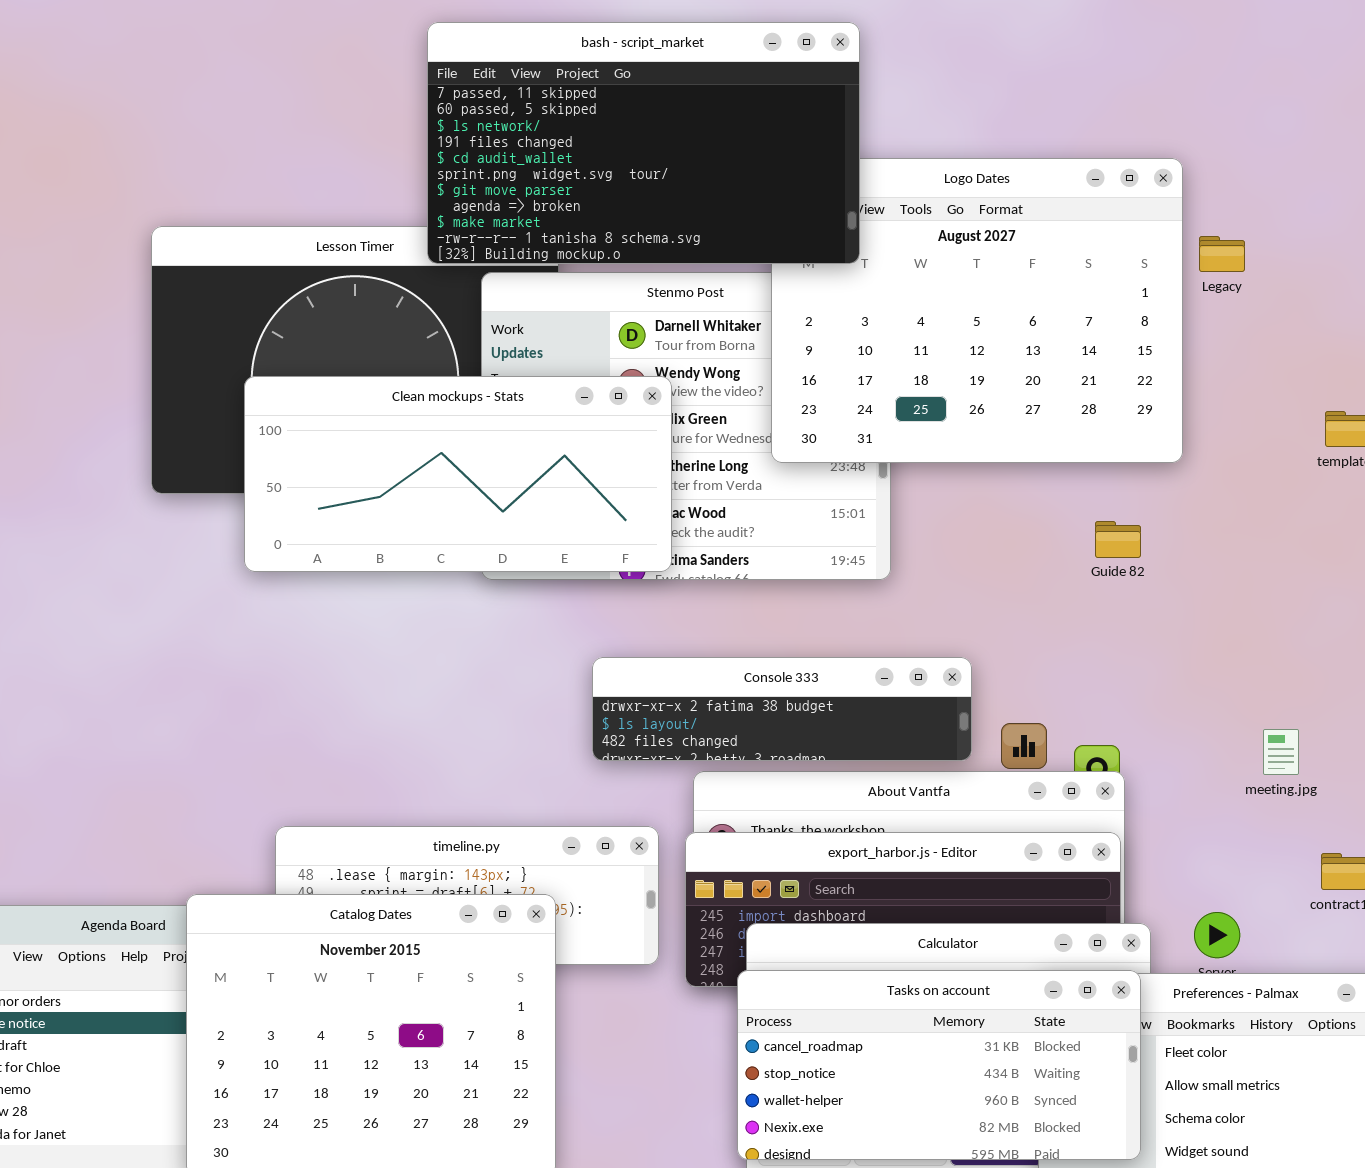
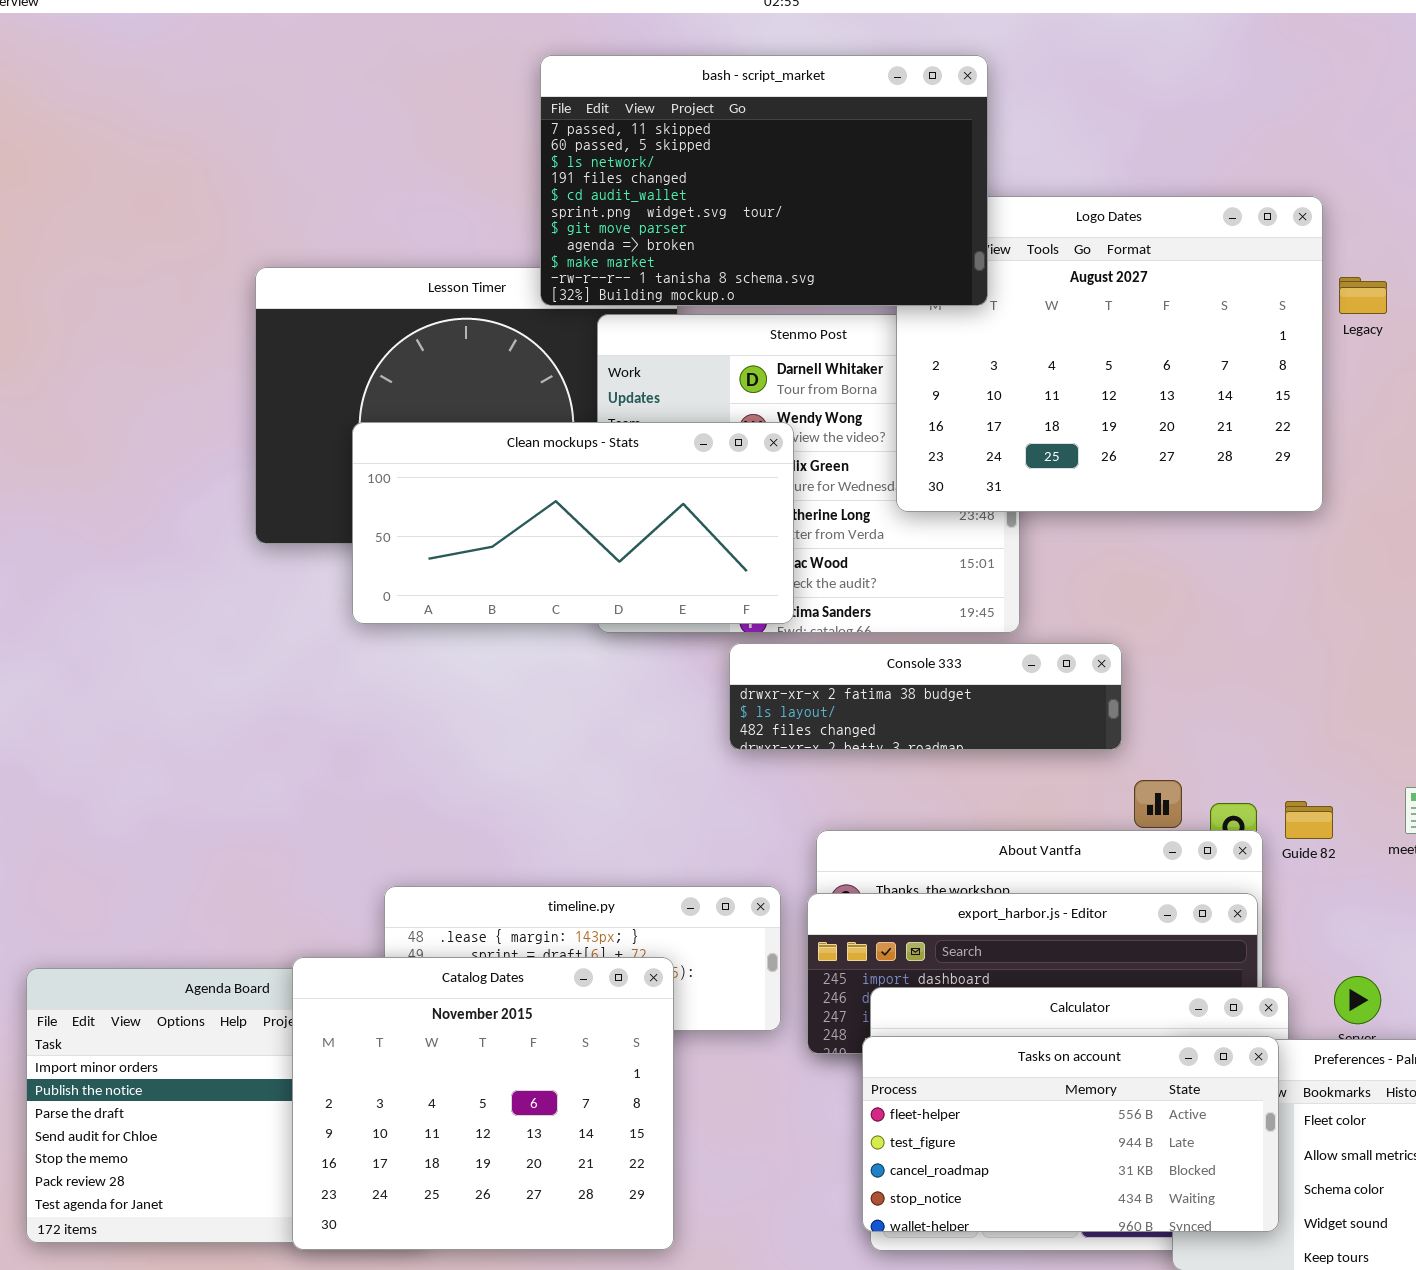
Guide 82: [1095,521,1141,558] -> [1285,801,1333,839], moved
Console 333: [592,657,972,761] -> [729,643,1122,750], moved
Tasks on account: [737,970,1141,1160] -> [862,1036,1279,1232], scrolled up 2 rows

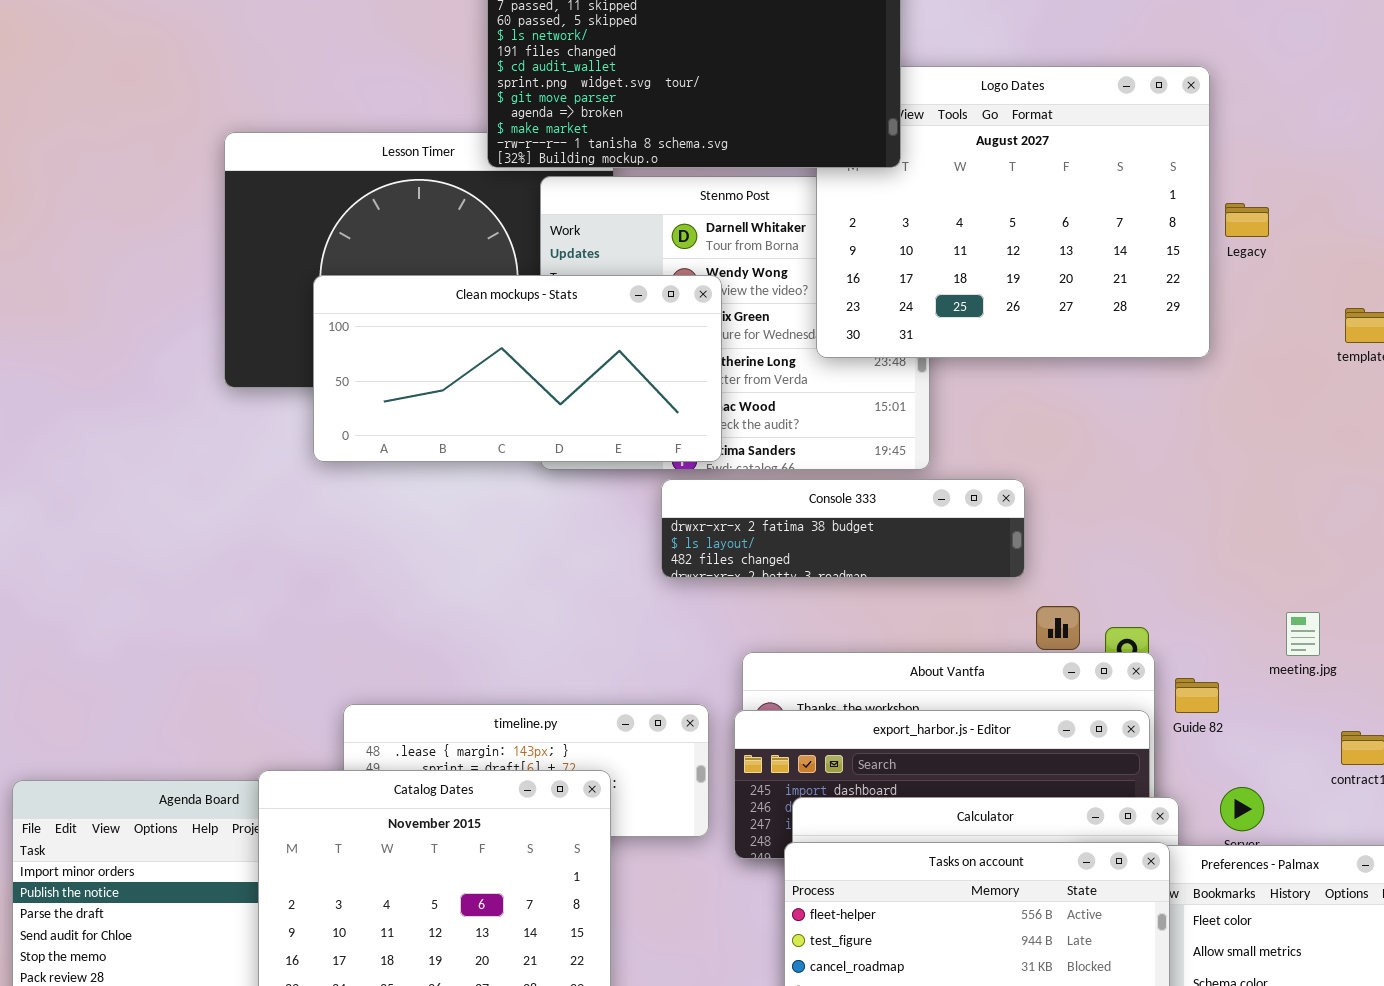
Legacy: [1339,277,1387,314] -> [1225,203,1269,237], moved
Guide 82: [1285,801,1333,839] -> [1175,678,1219,713], moved

